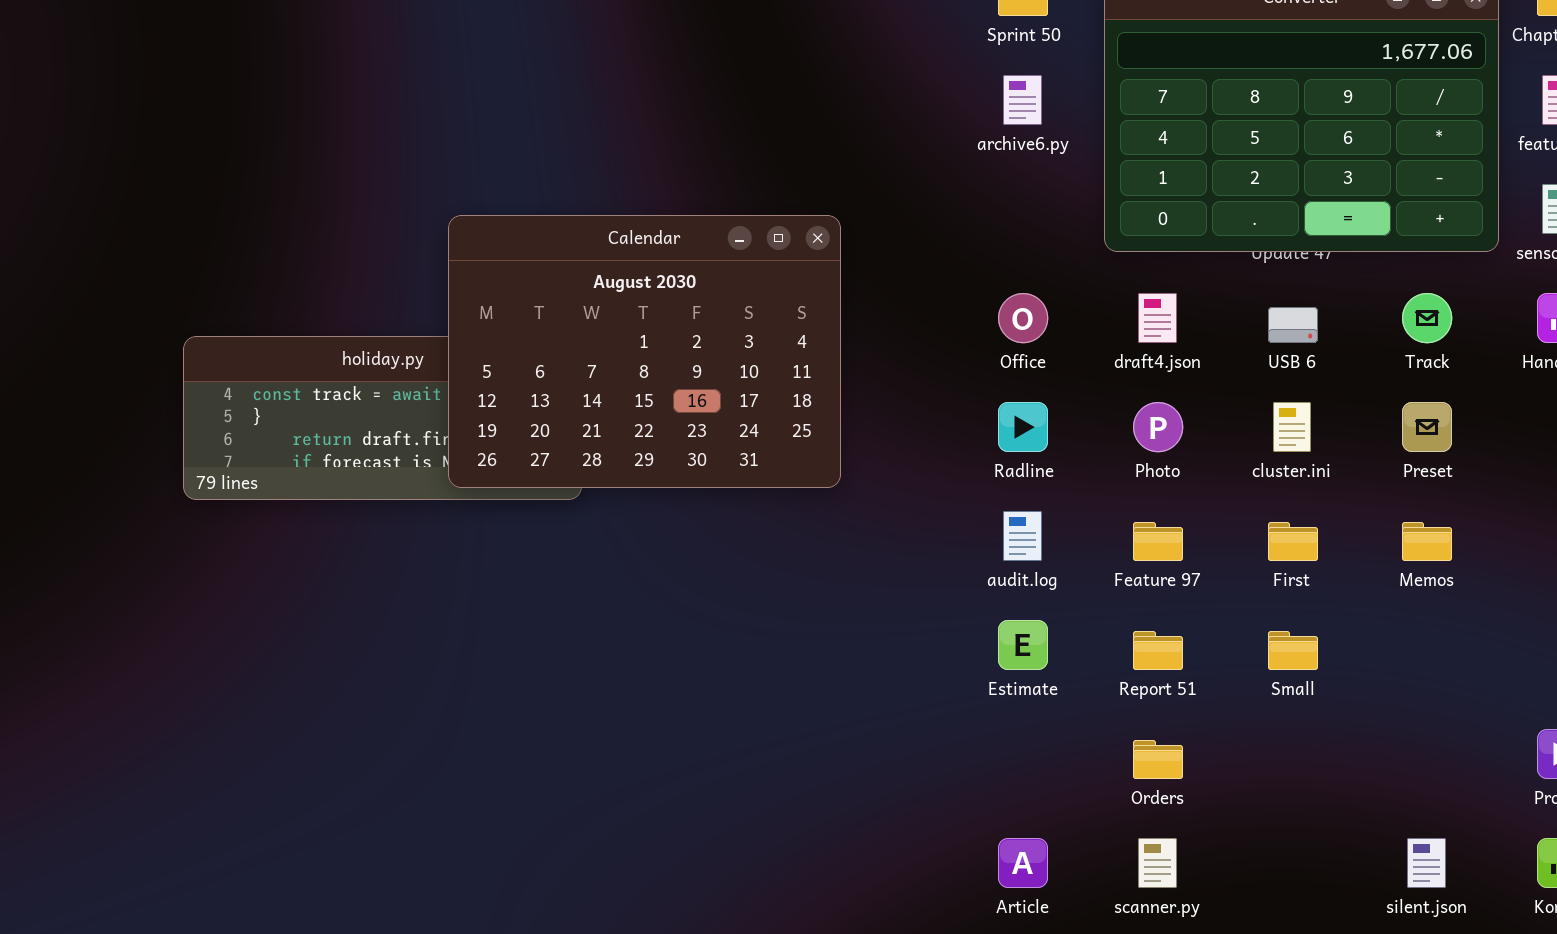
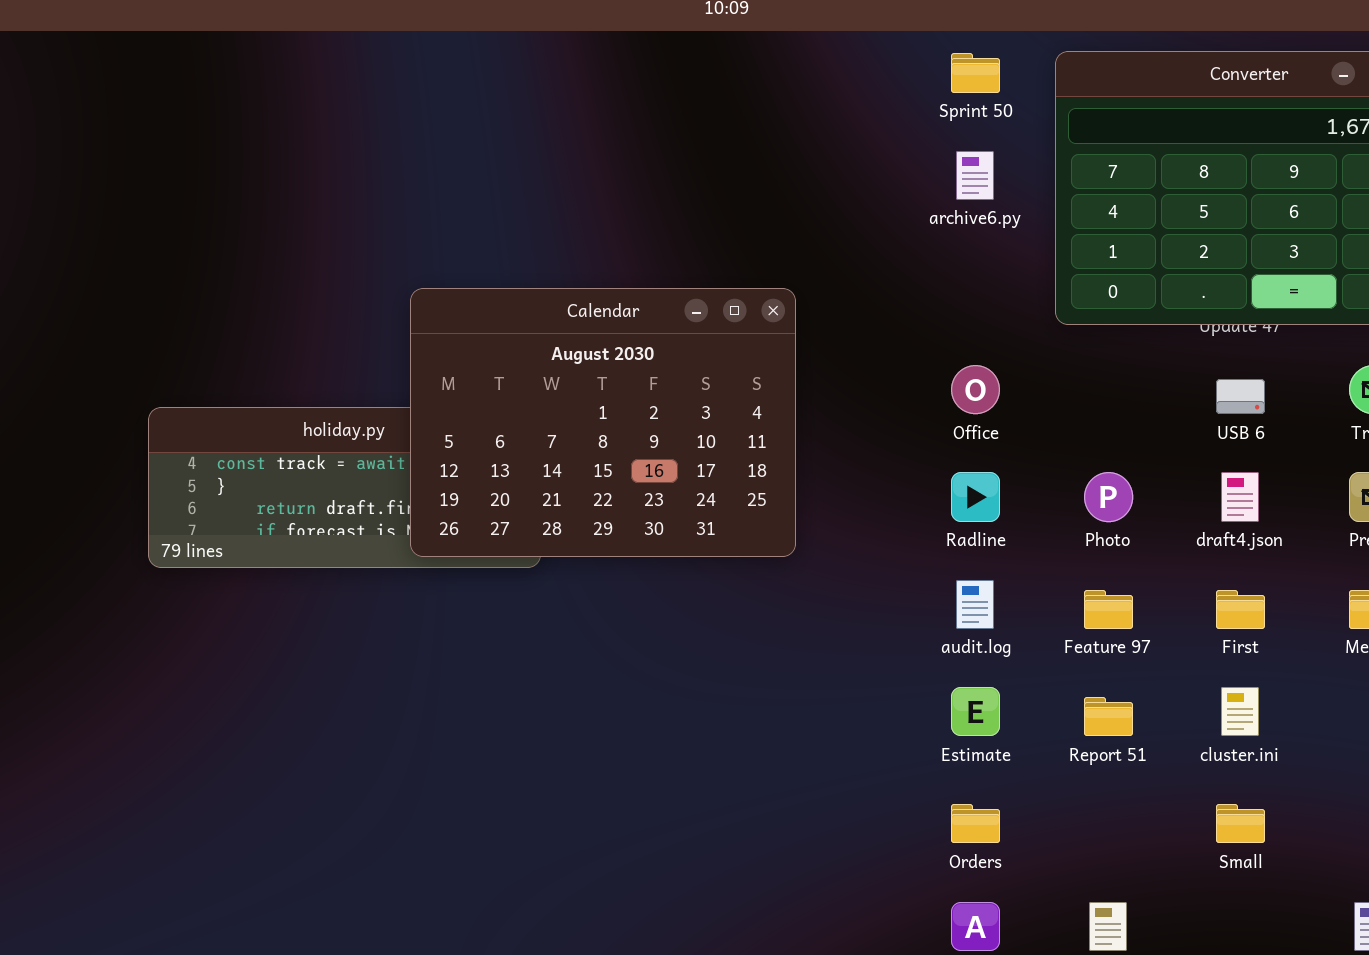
draft4.json: [1138,293,1177,343] -> [1221,472,1259,522], moved
cluster.ini: [1273,402,1311,452] -> [1221,687,1259,736], moved
Small: [1268,631,1318,670] -> [1216,804,1265,843], moved
Orders: [1133,740,1183,779] -> [951,804,1000,843], moved

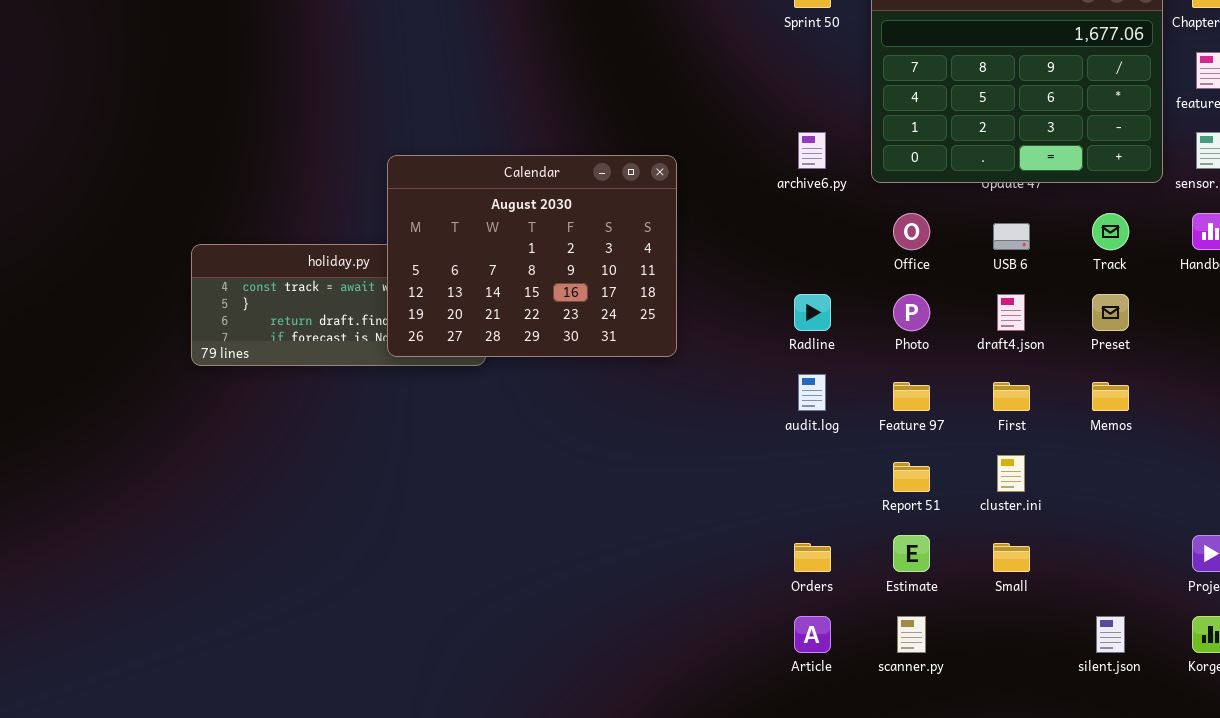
archive6.py: [956,151,994,200] -> [798,132,826,169], moved
Office: [951,365,1000,414] -> [893,213,930,250], moved
Estimate: [951,687,1000,736] -> [893,535,930,572], moved

